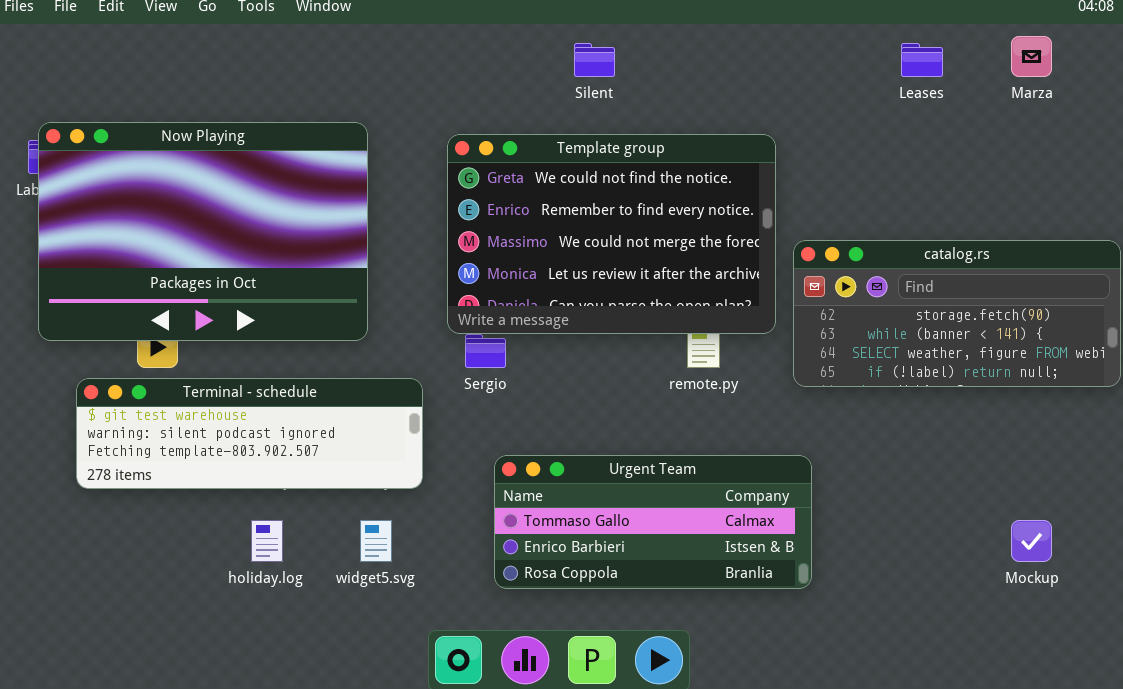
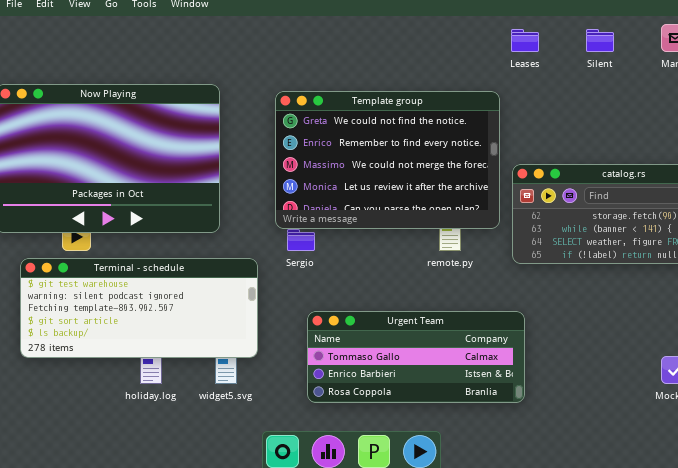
Silent: [574,43,615,77] -> [586,29,614,52], moved
Leases: [901,43,943,77] -> [511,29,539,52], moved
Terminal - schedule: [76,378,423,489] -> [20,258,258,358], resized

